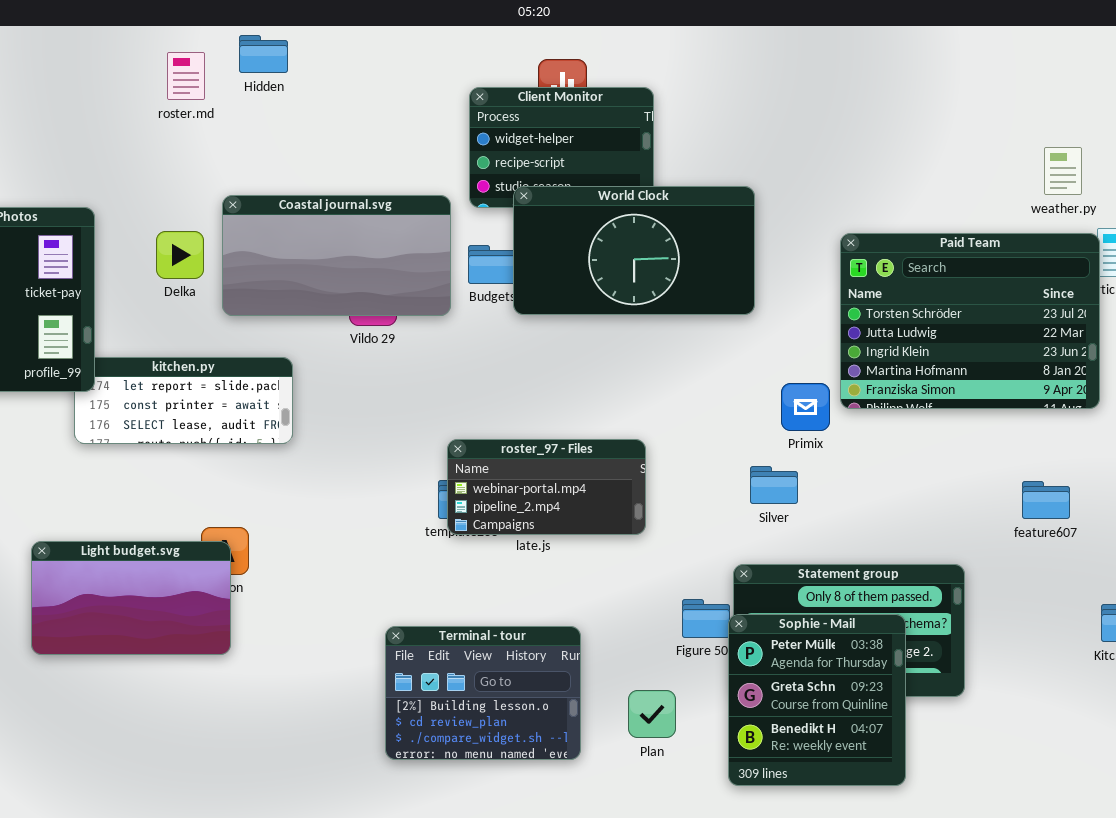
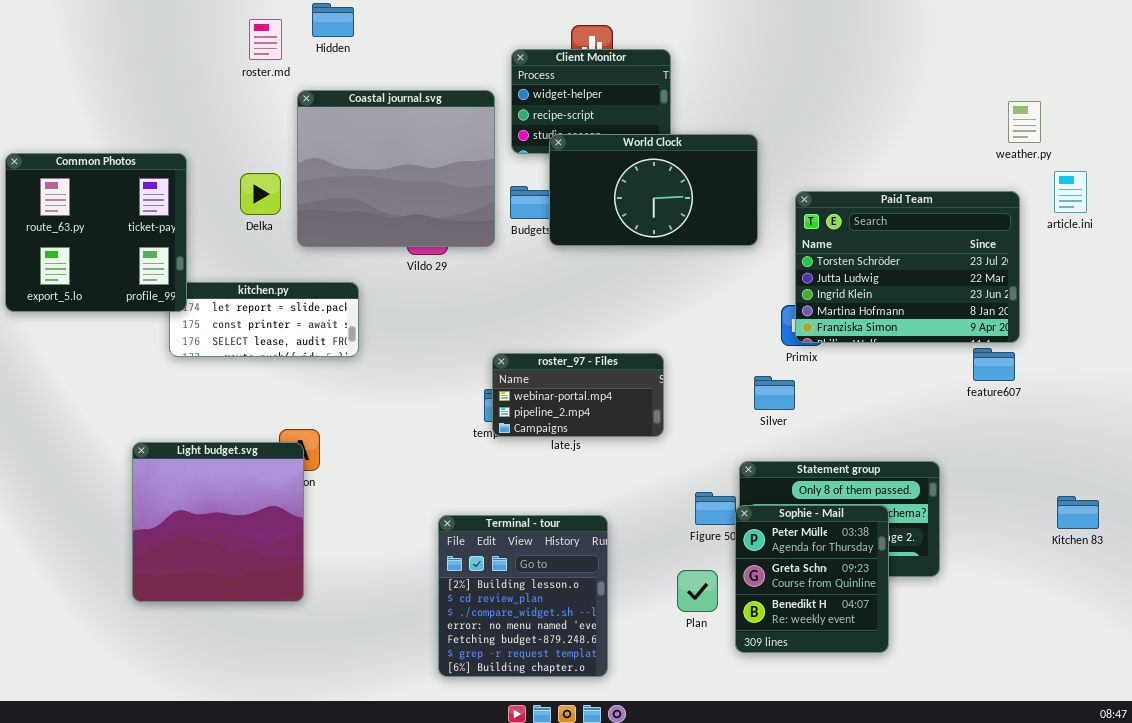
Coastal journal.svg: [222,195,451,316] -> [297,90,495,247], resized
Paid Team: [840,233,1100,409] -> [795,191,1020,343], moved
feature607: [1022,481,1070,519] -> [973,348,1015,381], moved
Light budget.svg: [31,541,231,655] -> [132,442,304,602], resized
Terminal - tour: [385,626,581,760] -> [438,515,608,677], resized
Plan: [628,690,676,738] -> [677,570,718,612], moved

